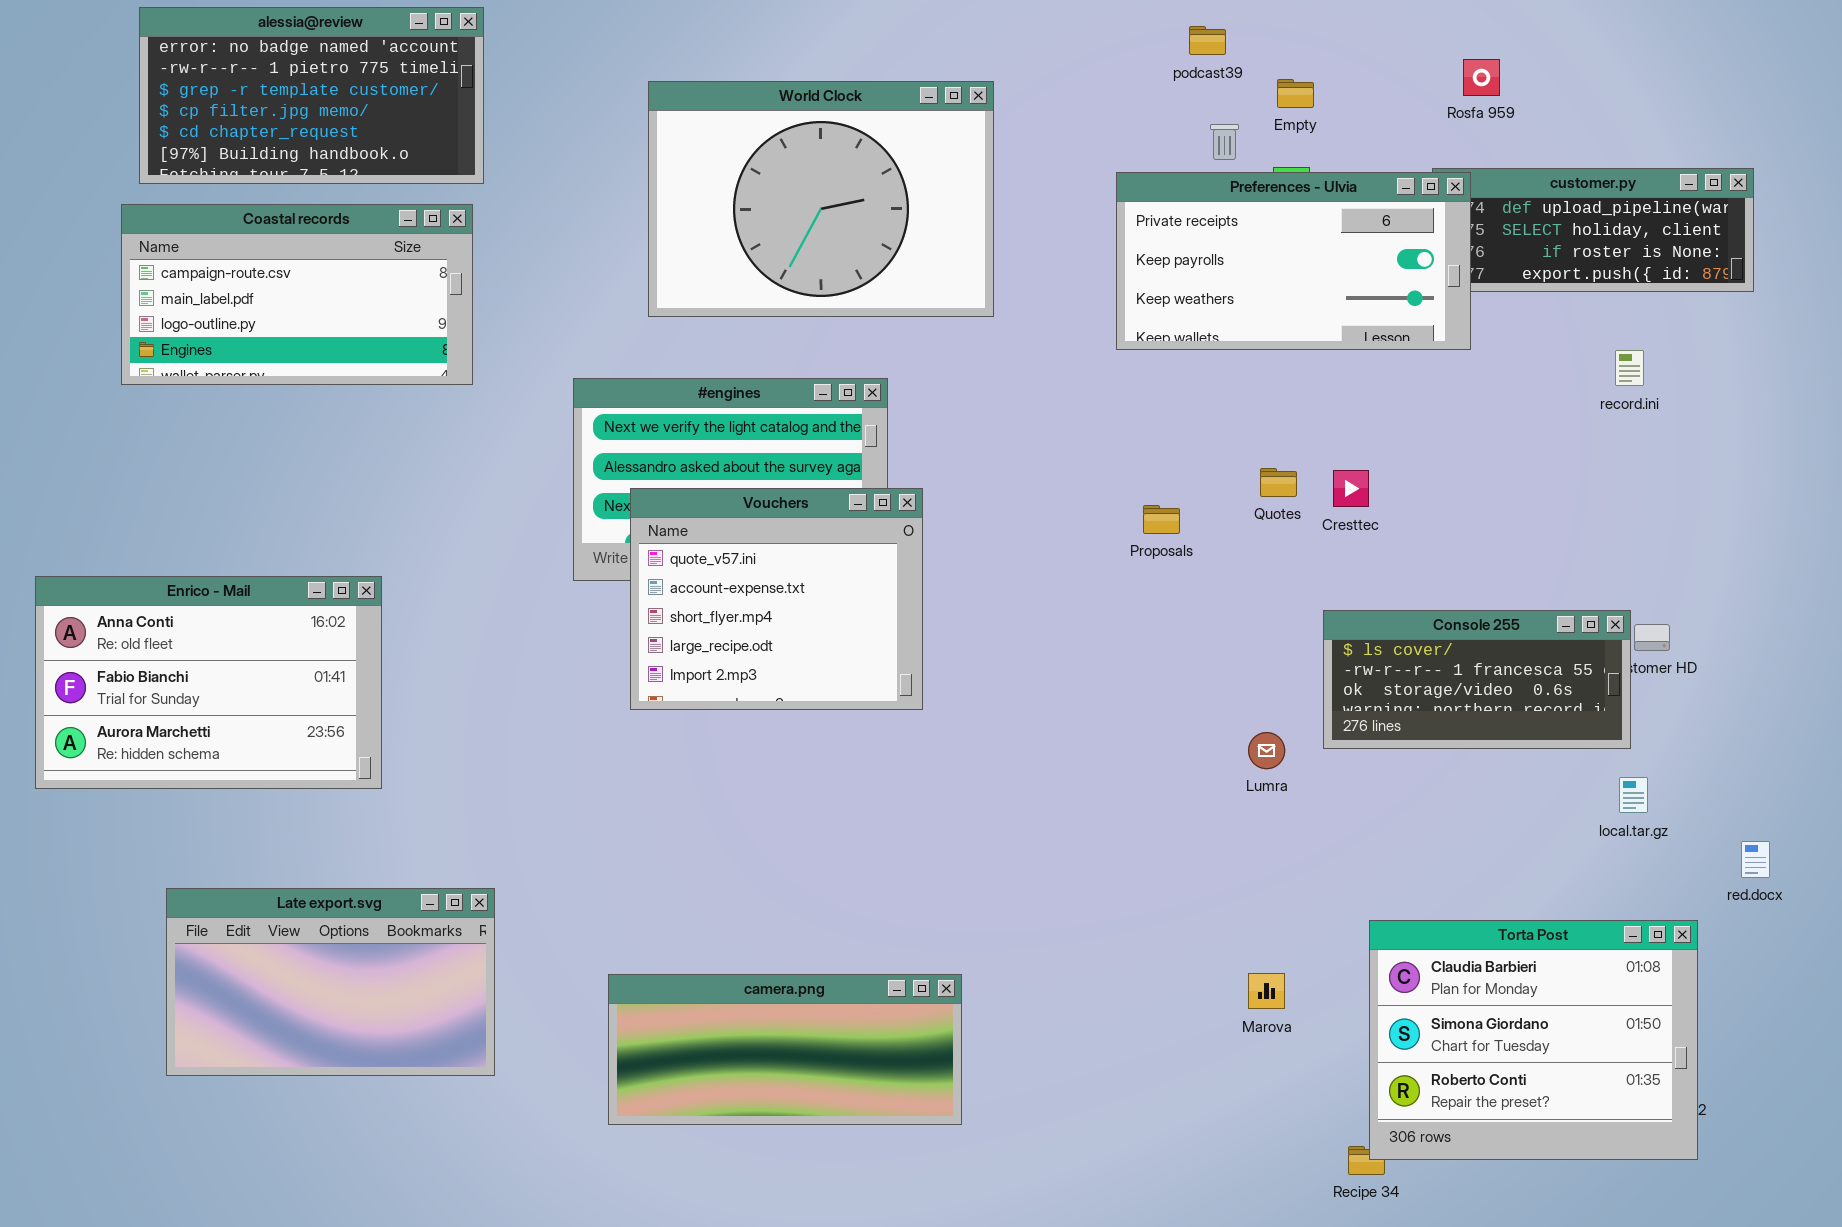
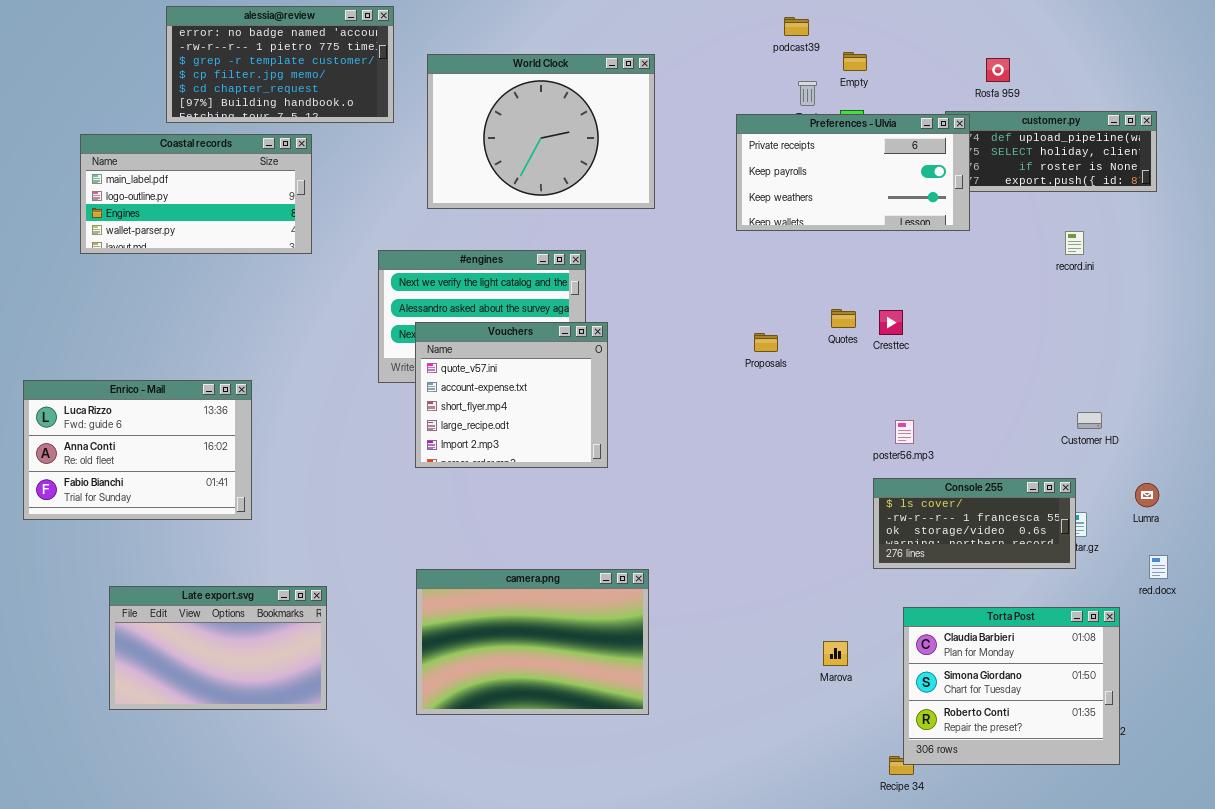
alessia@review: [139,7,484,184] -> [166,6,394,123], moved
Rosfa 959: [1463,59,1500,96] -> [986,58,1010,82], moved
Coastal records: [121,204,473,385] -> [80,134,312,254], scrolled down 1 row
Enrico - Mail: [35,576,382,789] -> [23,380,252,520], scrolled up 1 row
Console 255: [1323,610,1631,749] -> [873,478,1076,569], moved
Lumra: [1248,732,1285,769] -> [1135,483,1159,507], moved
camera.png: [608,974,962,1125] -> [416,569,649,715], moved, resized

